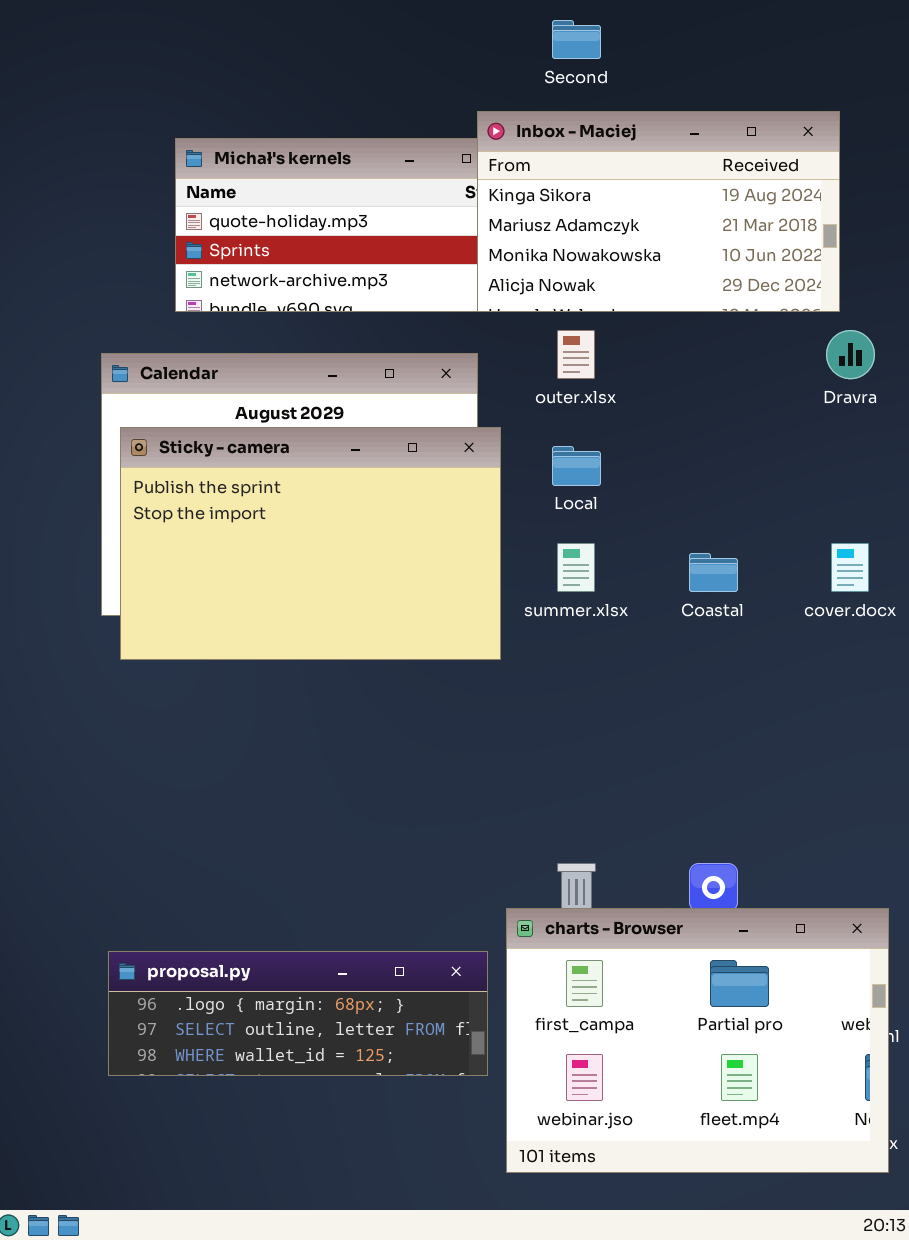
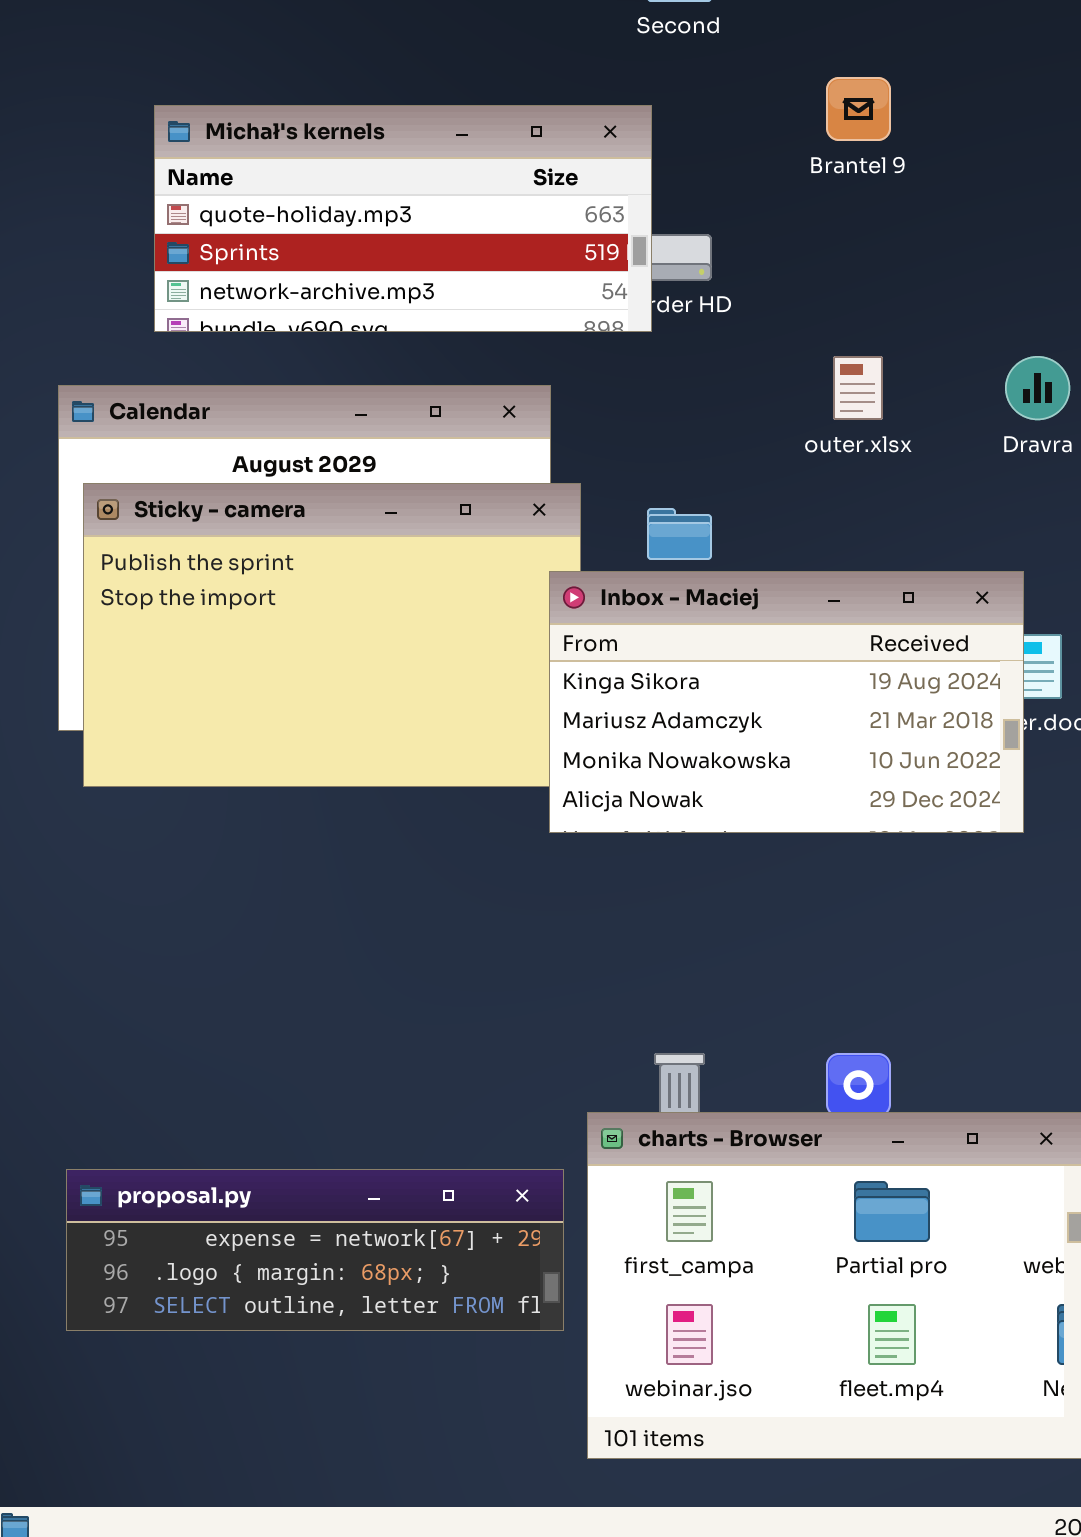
Inbox - Maciej: [477,111,840,312] -> [549,571,1024,833], moved
outer.xlsx: [557,330,595,379] -> [833,356,883,420], moved
proposal.py: [108,951,488,1076] -> [66,1169,564,1331], scrolled up 1 row

